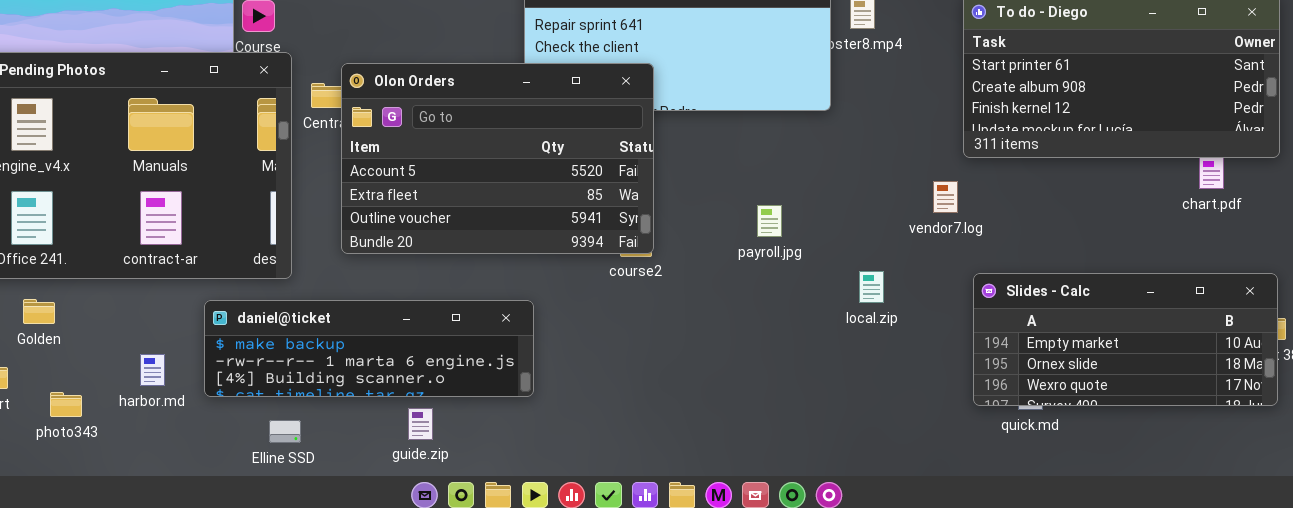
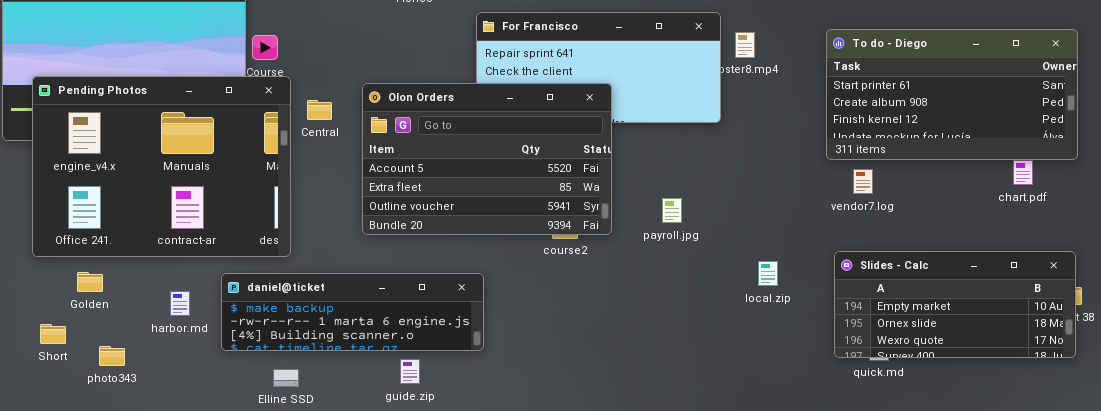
Olon Orders: [341,63,654,254] -> [362,83,612,235], moved
vendor7.log: [933,181,958,213] -> [853,169,873,194], moved
local.zip: [859,271,884,303] -> [758,261,778,286], moved
harbor.md: [140,354,165,386] -> [170,291,190,316], moved
guide.zip: [408,408,433,440] -> [400,359,420,384], moved

